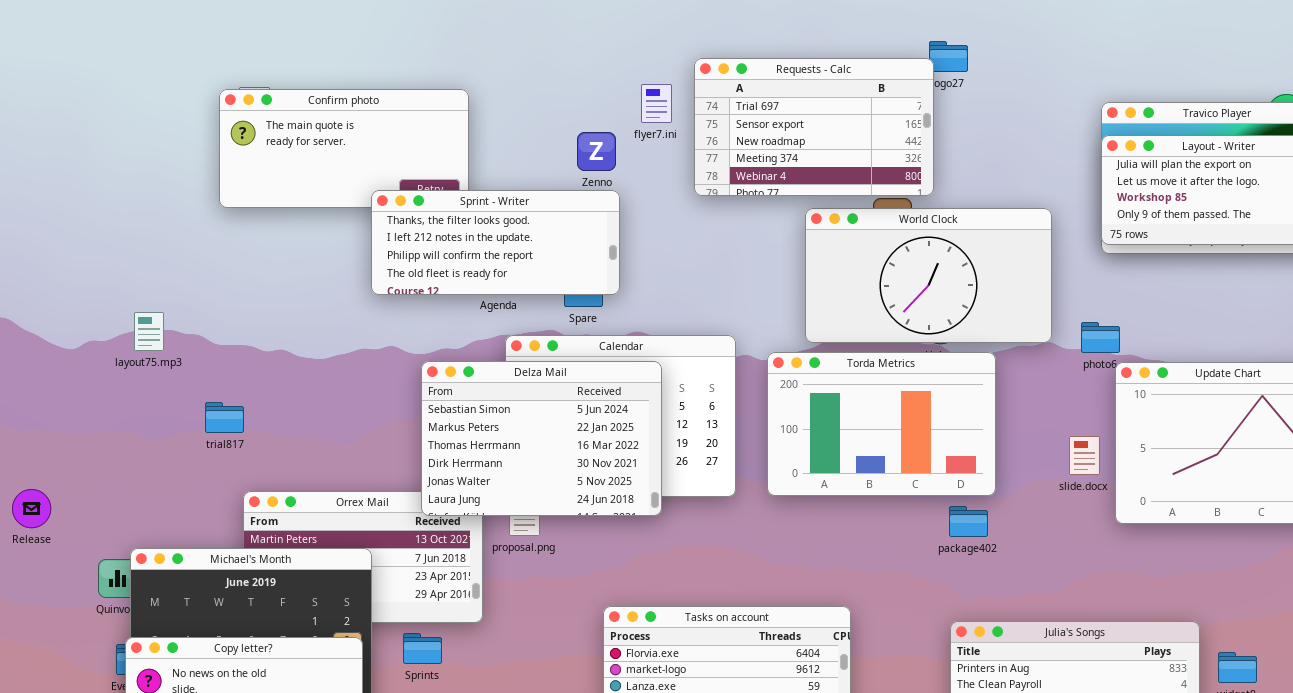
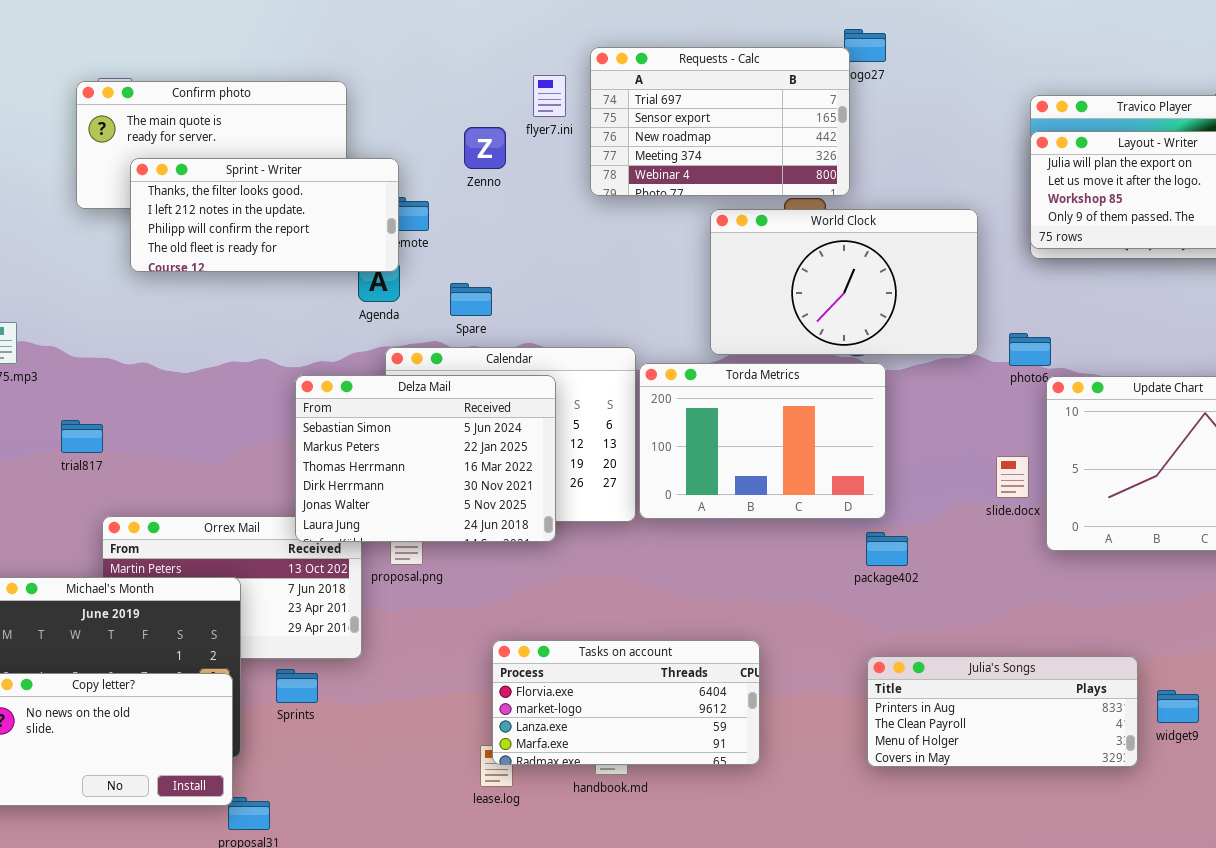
Sprint - Writer: [371,190,620,295] -> [130,158,399,272], moved
Torda Metrics: [767,352,996,496] -> [639,363,886,519], moved

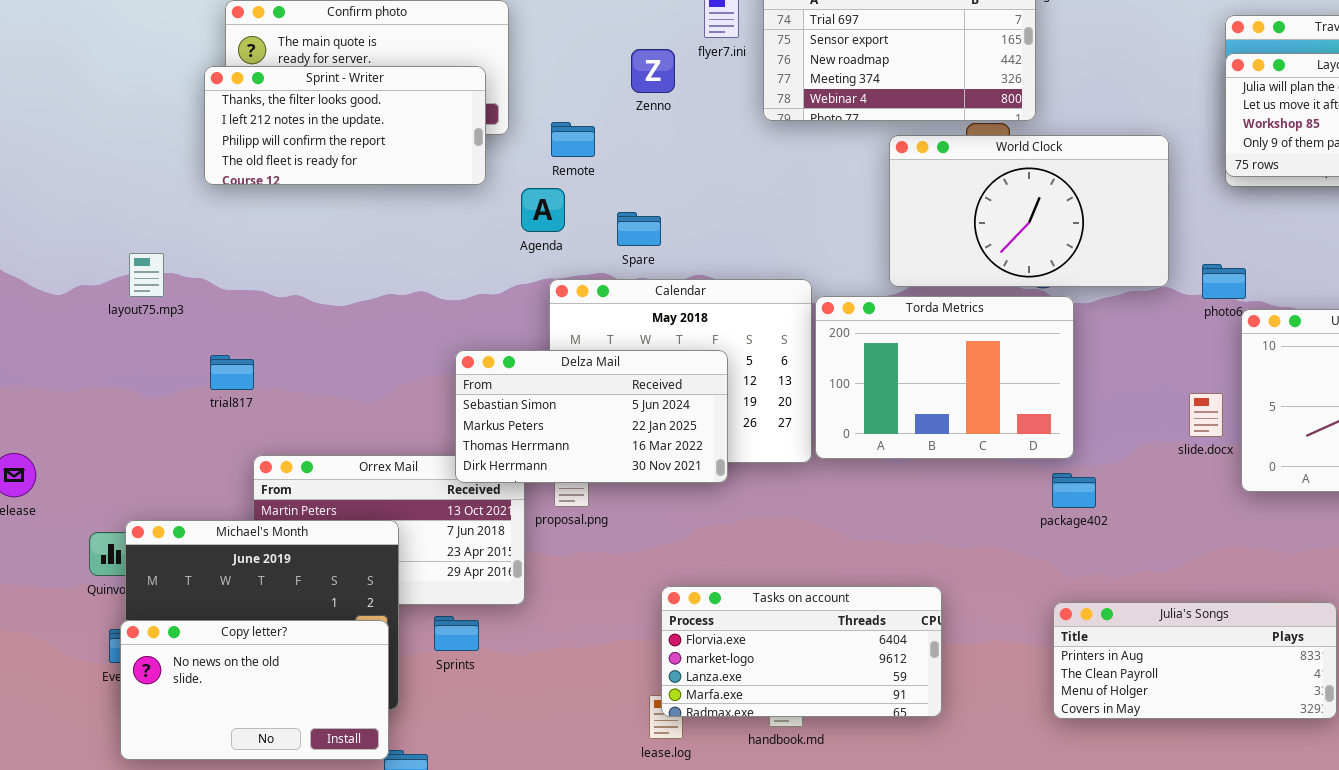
Sprint - Writer: [130,158,399,272] -> [204,66,486,185], moved
Delza Mail: [295,375,556,542] -> [455,350,728,483], resized

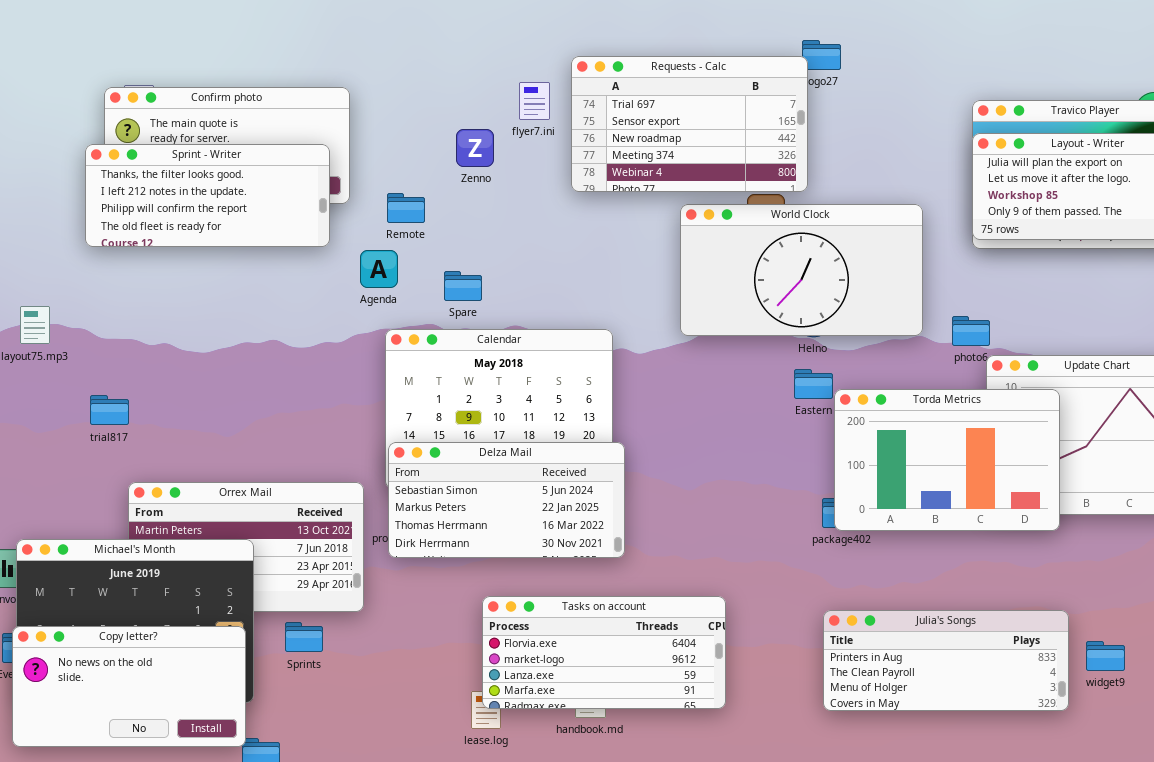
Torda Metrics: [815,296,1074,459] -> [834,389,1060,531], moved
Delza Mail: [455,350,728,483] -> [388,442,625,558], moved

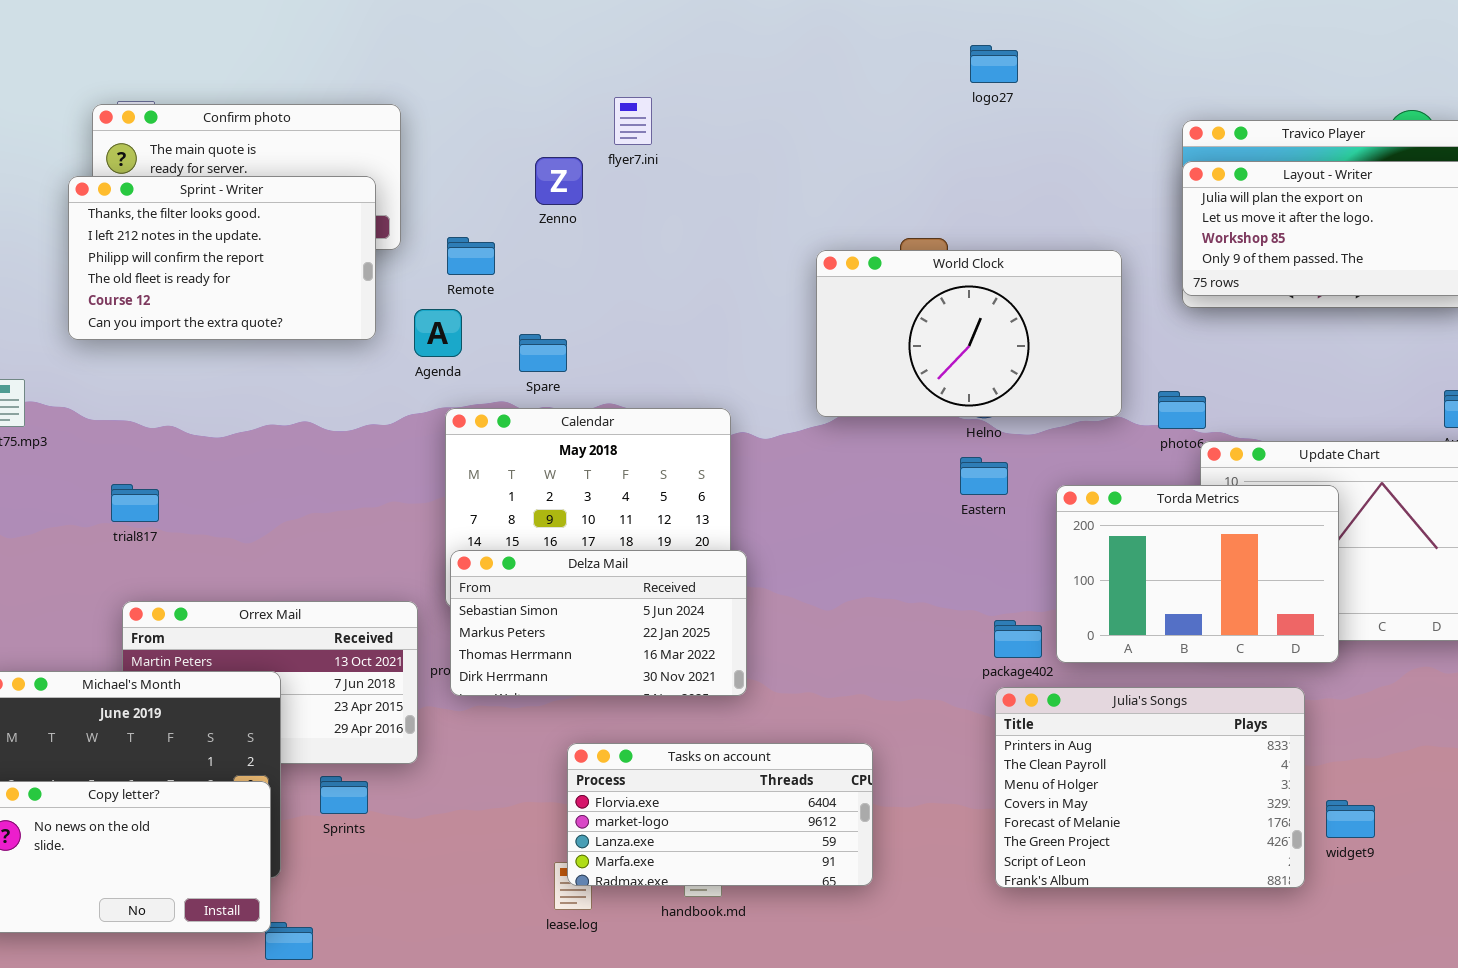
Requests - Calc: [571,56,808,192] -> none, closed
Sprint - Writer: [85,144,330,247] -> [68,176,376,340], resized
Torda Metrics: [834,389,1060,531] -> [1056,485,1339,663], moved
trial817: [90,395,129,425] -> [111,484,159,522], moved
Julia's Songs: [823,610,1069,711] -> [995,687,1305,888], resized

